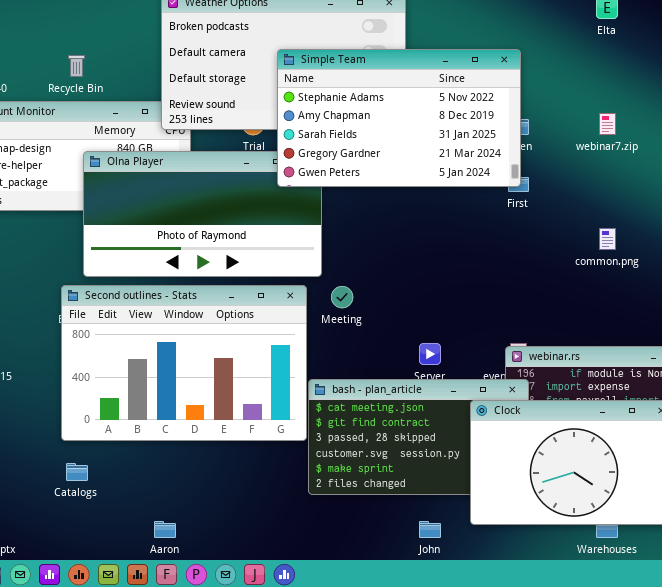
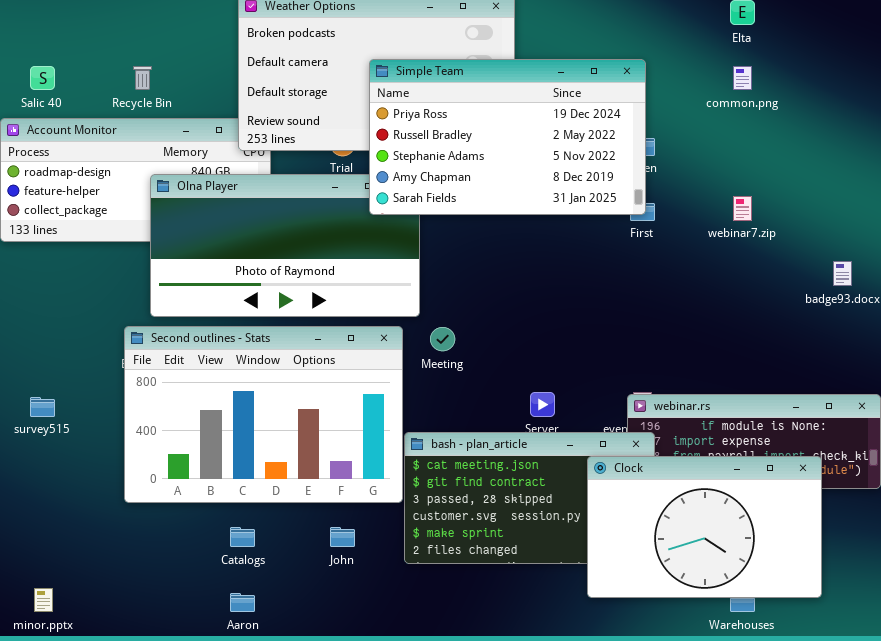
Simple Team: [277,49,521,187] -> [369,59,646,215], scrolled up 2 rows
webinar7.zip: [599,113,616,135] -> [733,196,752,221], moved
common.png: [599,228,616,250] -> [733,66,752,90], moved
Catalogs: [66,463,88,481] -> [230,527,255,547], moved
John: [419,521,441,538] -> [330,527,355,547], moved

